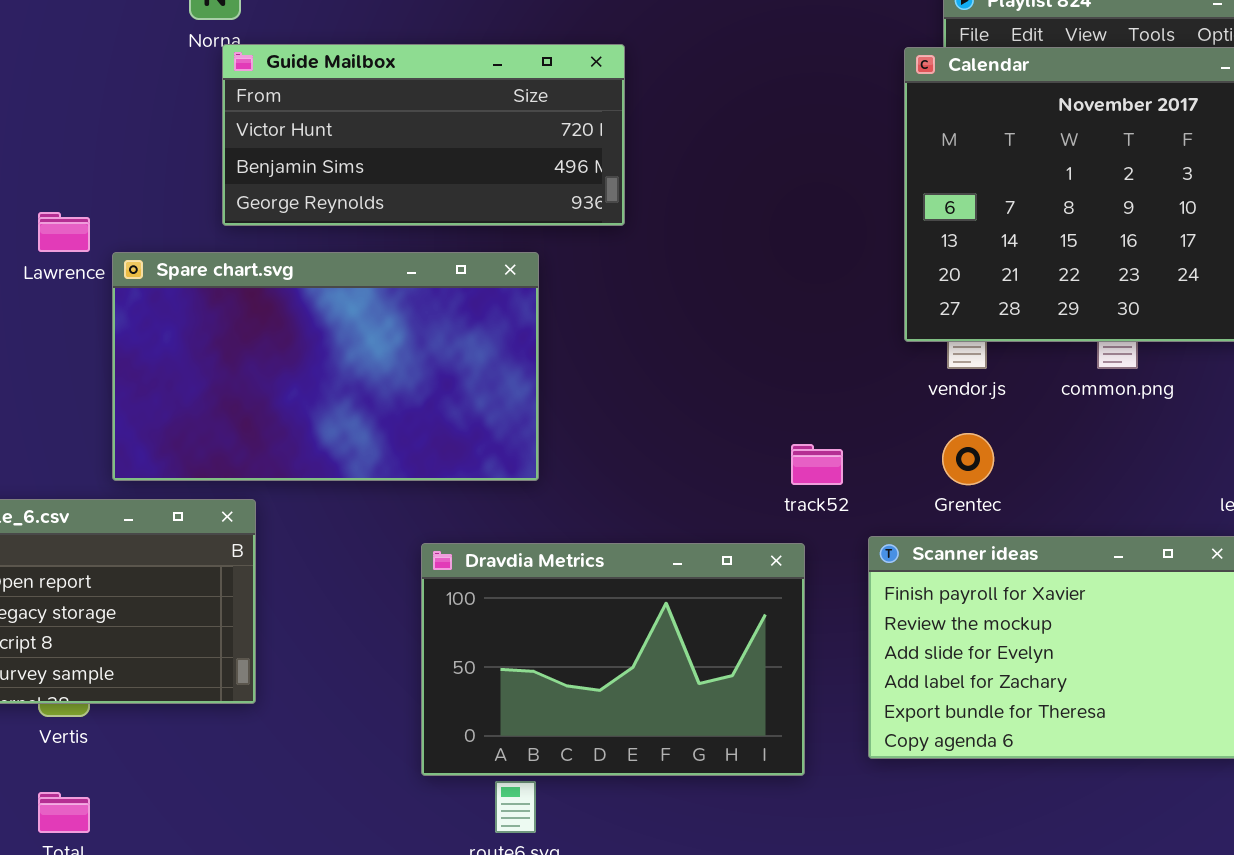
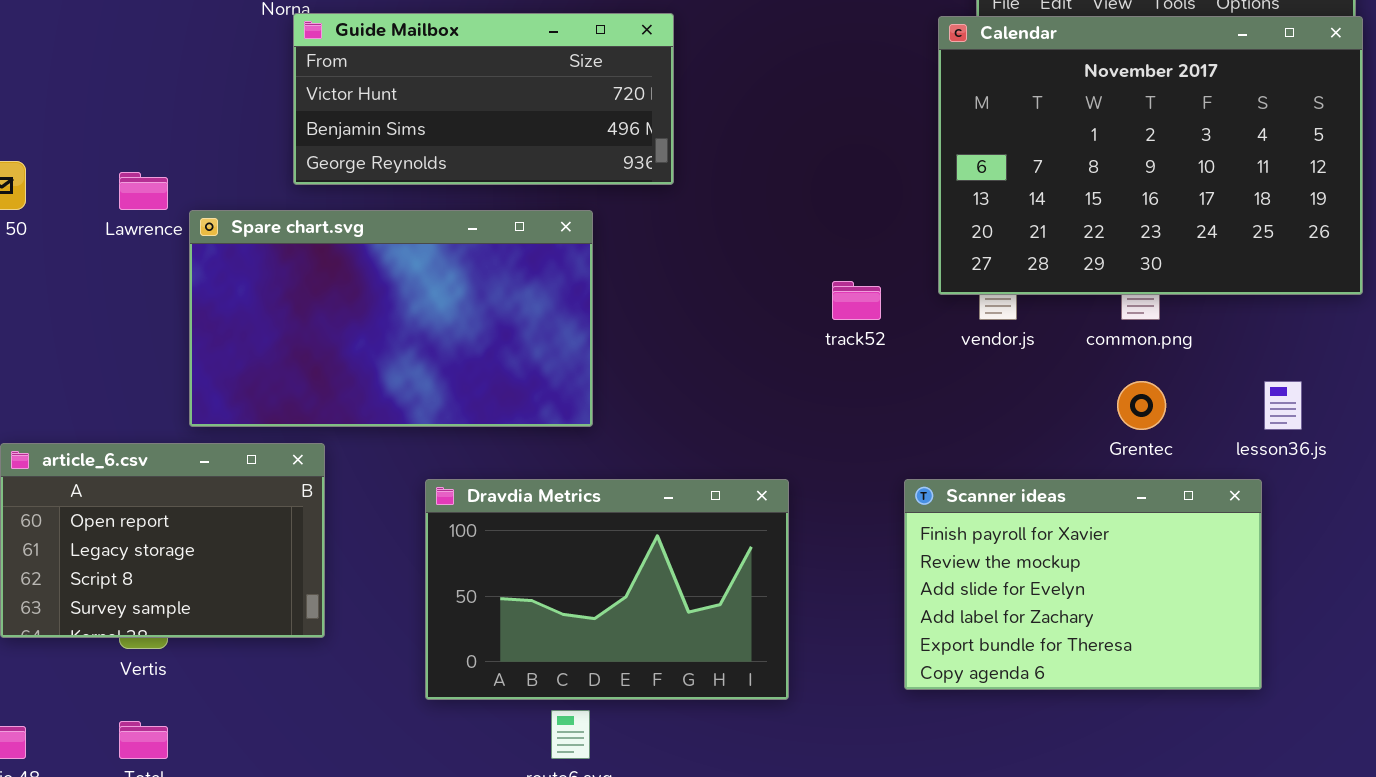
Grentec: [942,433,994,485] -> [1117,381,1166,430], moved
track52: [791,444,843,485] -> [832,281,881,320], moved
Dravdia Metrics: [421,543,805,776] -> [425,479,789,700], moved

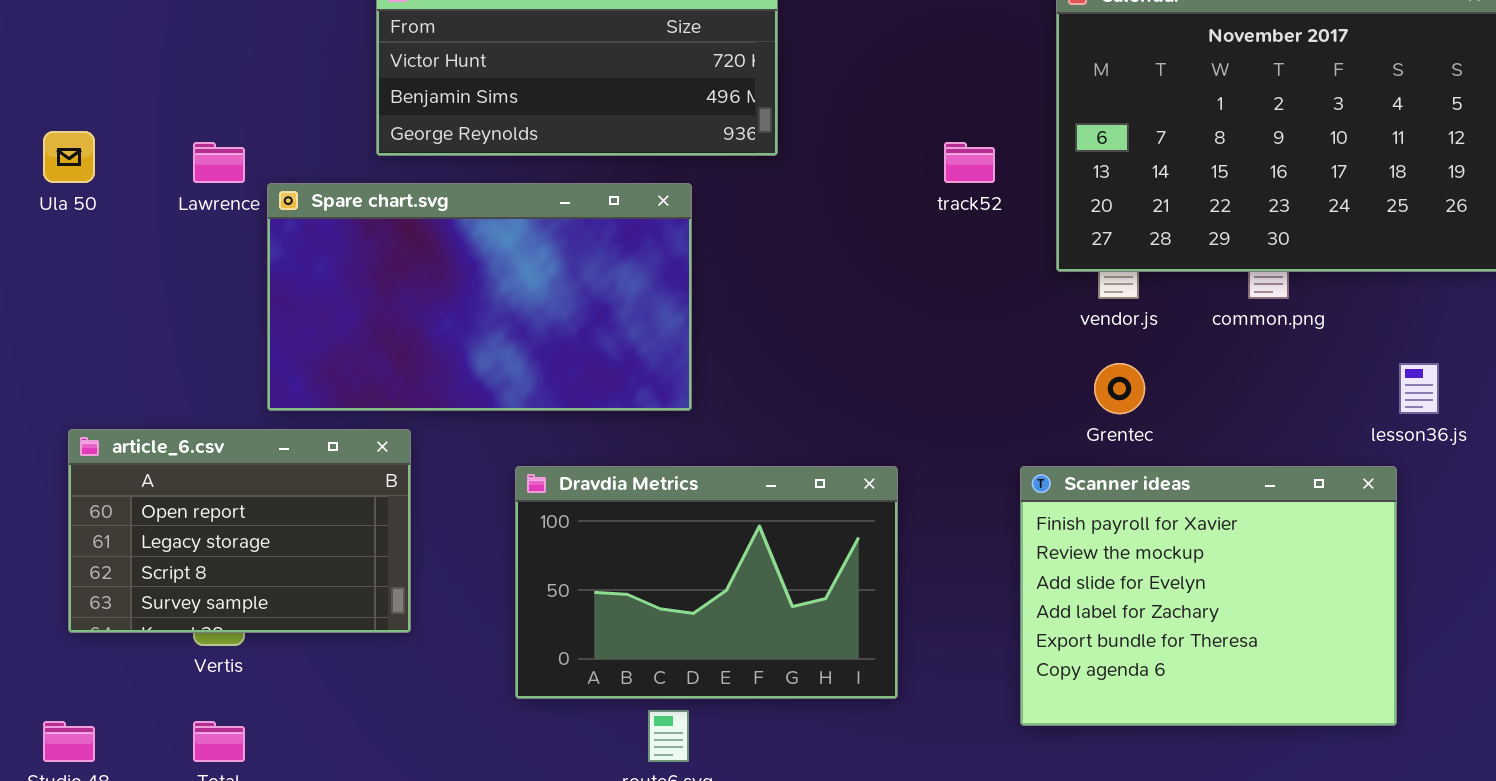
track52: [832,281,881,320] -> [944,142,995,183], moved
Grentec: [1117,381,1166,430] -> [1094,363,1145,414], moved
Scanner ideas: [904,479,1262,690] -> [1020,466,1397,726], resized

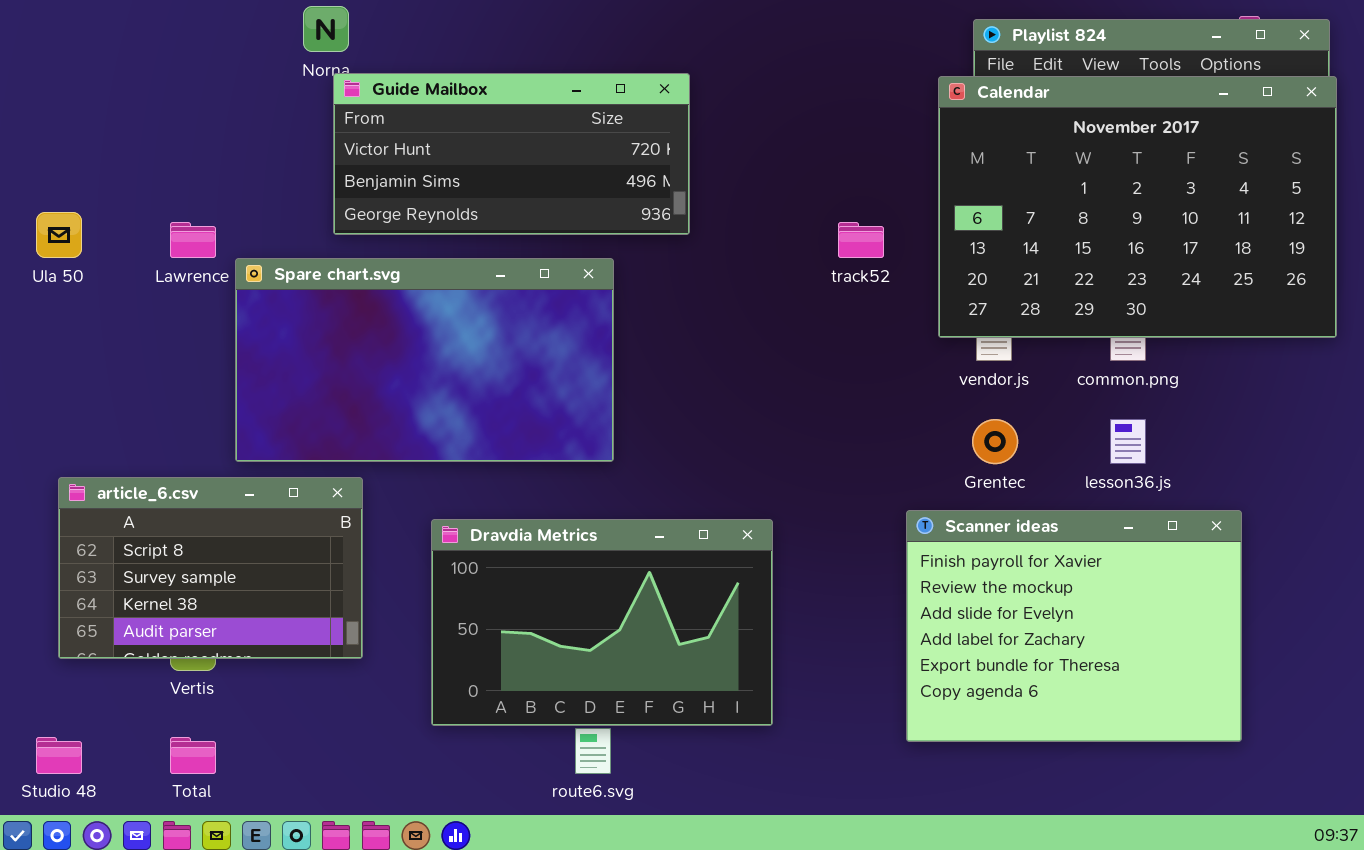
lesson36.js: [1399,363,1439,414] -> [1110,419,1146,464], moved
article_6.csv: [68,429,411,633] -> [58,477,363,659], scrolled down 2 rows
Dravdia Metrics: [515,466,898,699] -> [431,519,773,726], moved

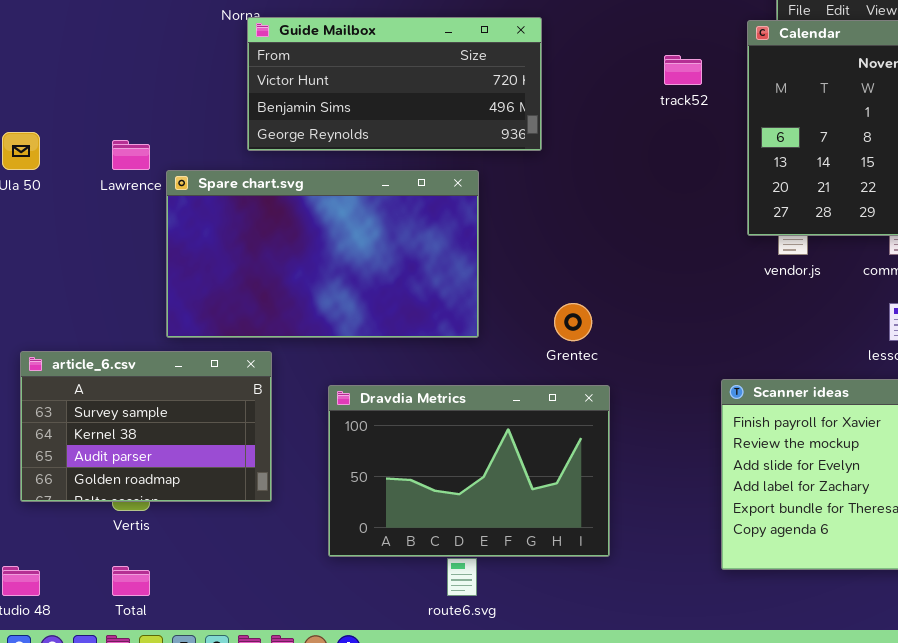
track52: [838,222,884,258] -> [664,55,702,85], moved
Grentec: [972,419,1018,464] -> [554,303,592,341], moved
article_6.csv: [58,477,363,659] -> [20,351,272,502], scrolled down 1 row

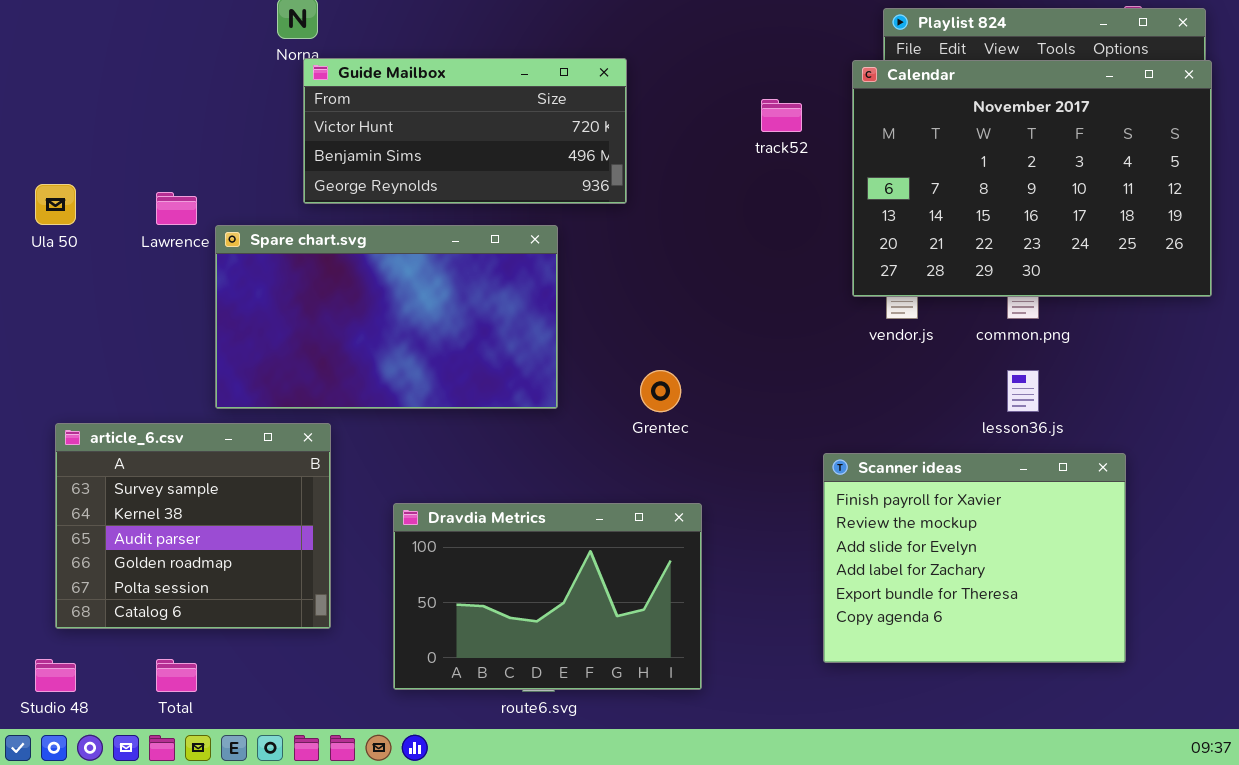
article_6.csv: [20,351,272,502] -> [55,423,331,629], resized
Dravdia Metrics: [328,385,610,557] -> [393,503,702,690], moved

